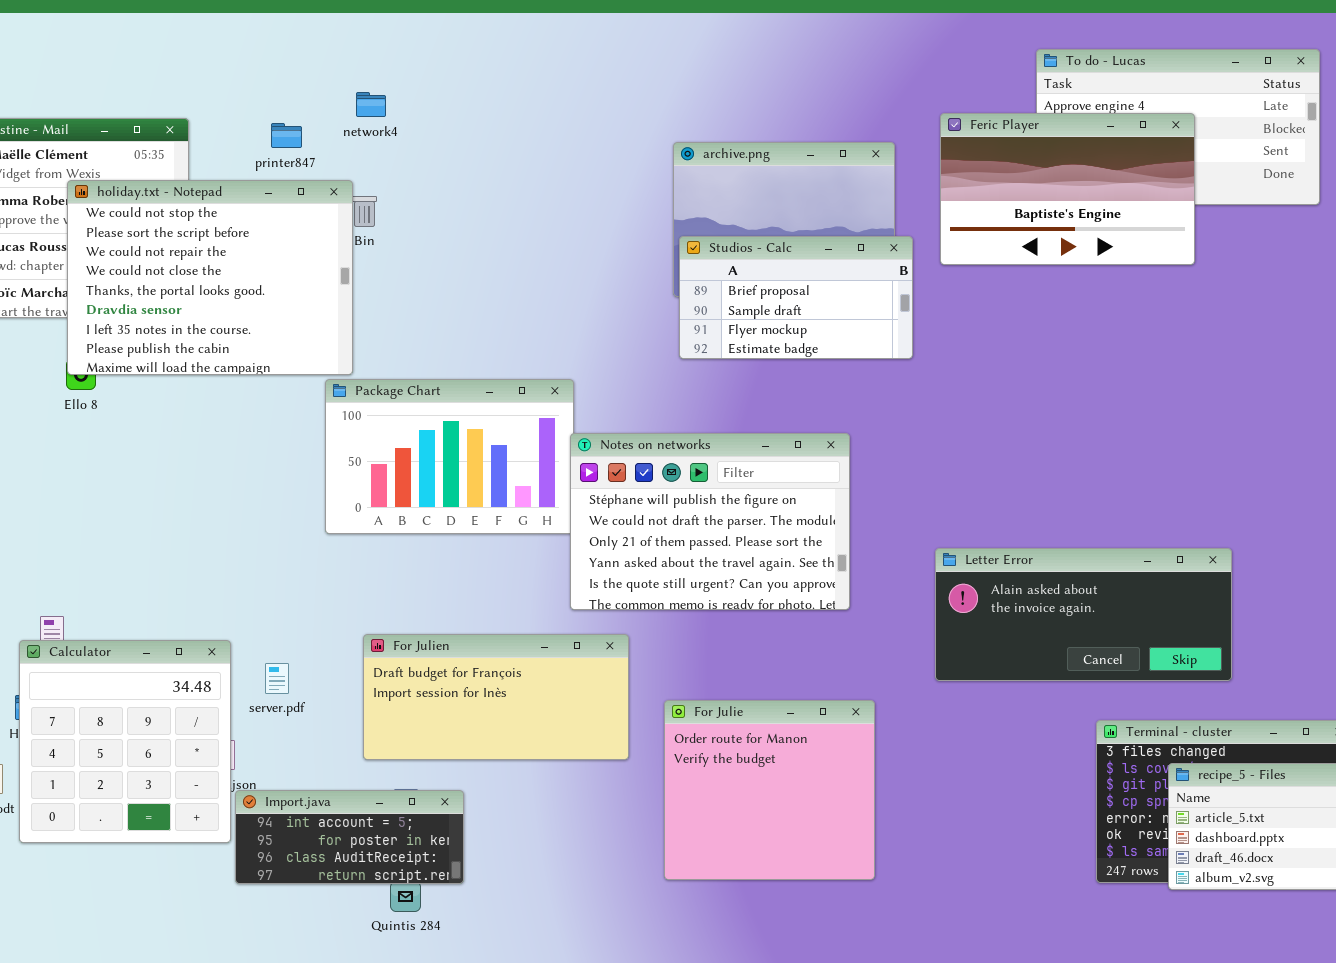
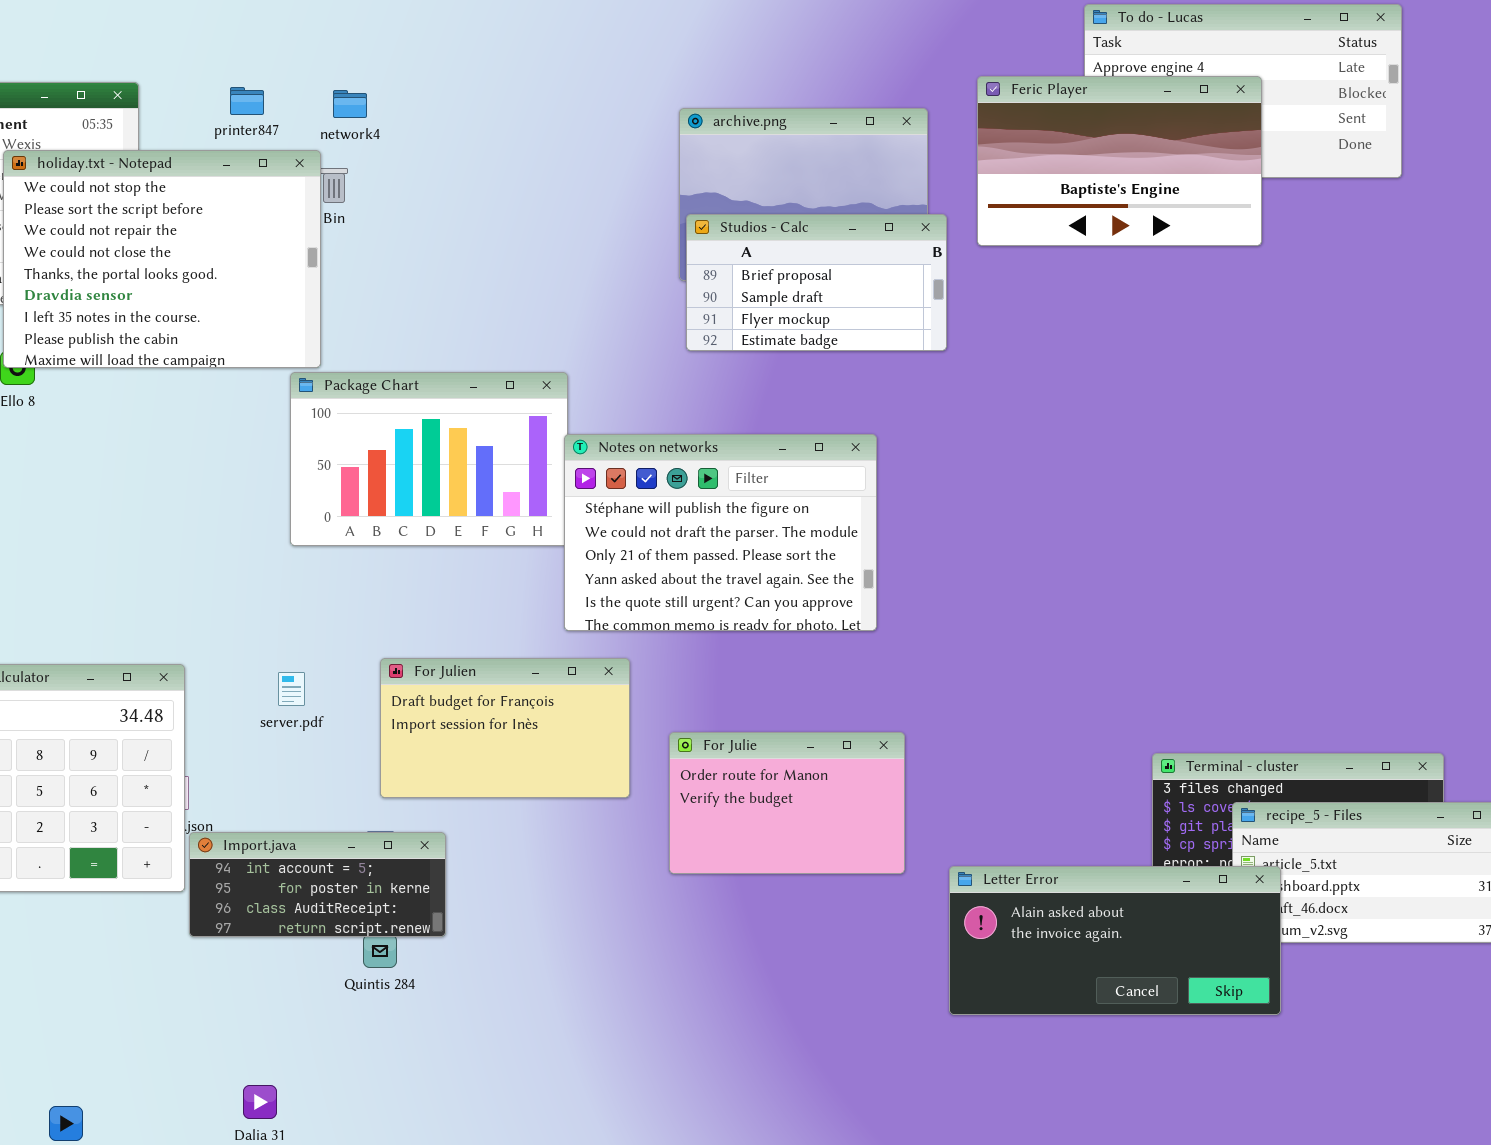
network4: [356,92,386,117] -> [333,90,367,118], moved
Letter Error: [935,548,1232,681] -> [949,866,1281,1015], moved
For Julien: [363,634,629,760] -> [380,658,630,798], resized
server.pdf: [265,663,289,694] -> [278,672,305,706], moved
For Julie: [664,700,875,880] -> [669,732,905,874], resized

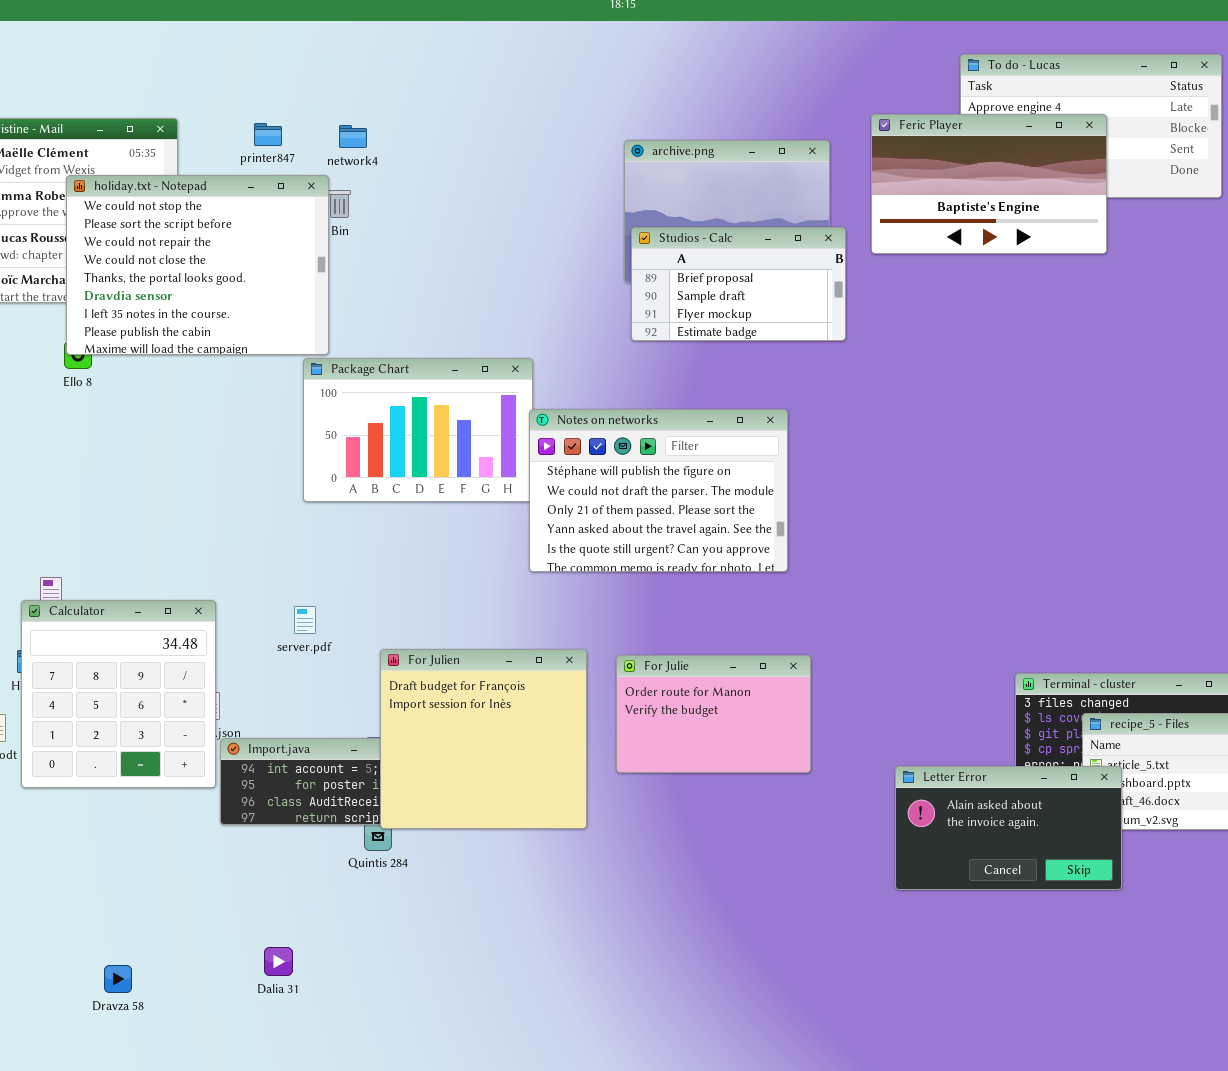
For Julien: [380,658,630,798] -> [380,649,587,829], moved, resized
Letter Error: [949,866,1281,1015] -> [895,766,1122,890], resized

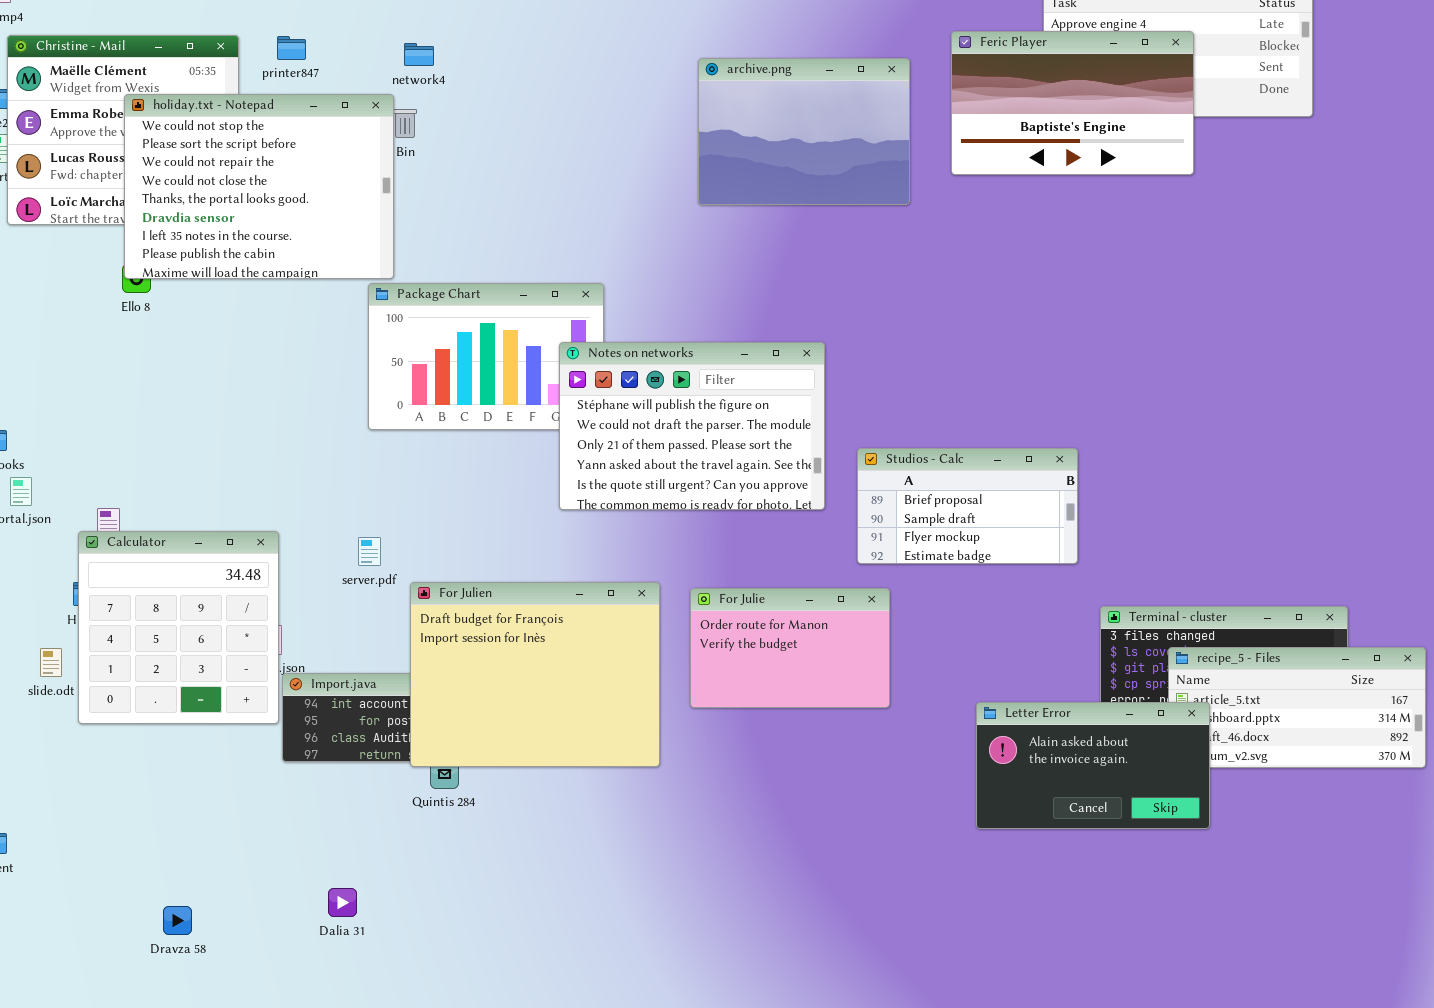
printer847: [254,123,282,146] -> [277,36,306,60], moved
Studios - Calc: [631,227,846,341] -> [857,448,1078,564], moved
Notes on networks: [529,409,788,572] -> [559,342,825,510], moved
For Julien: [380,649,587,829] -> [410,582,660,767], resized

